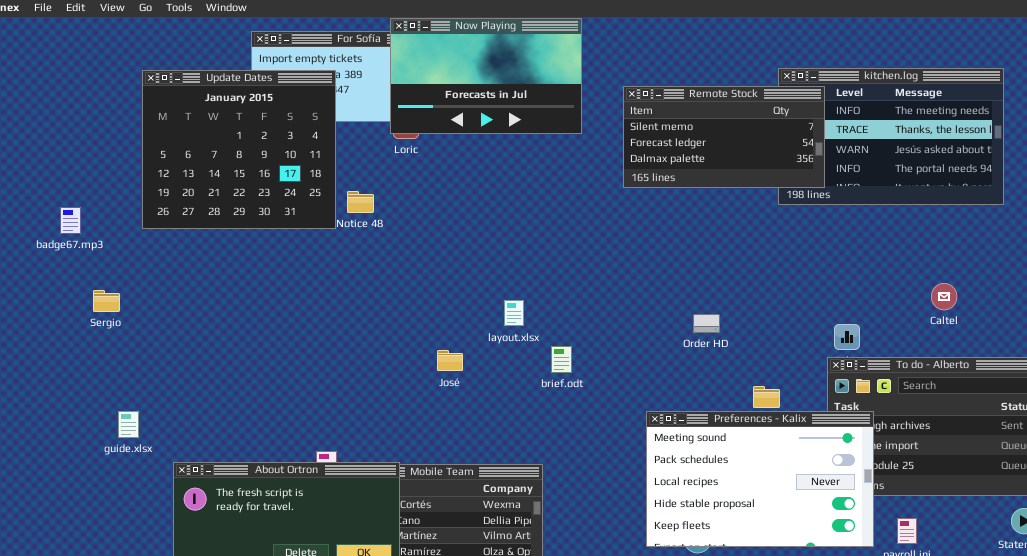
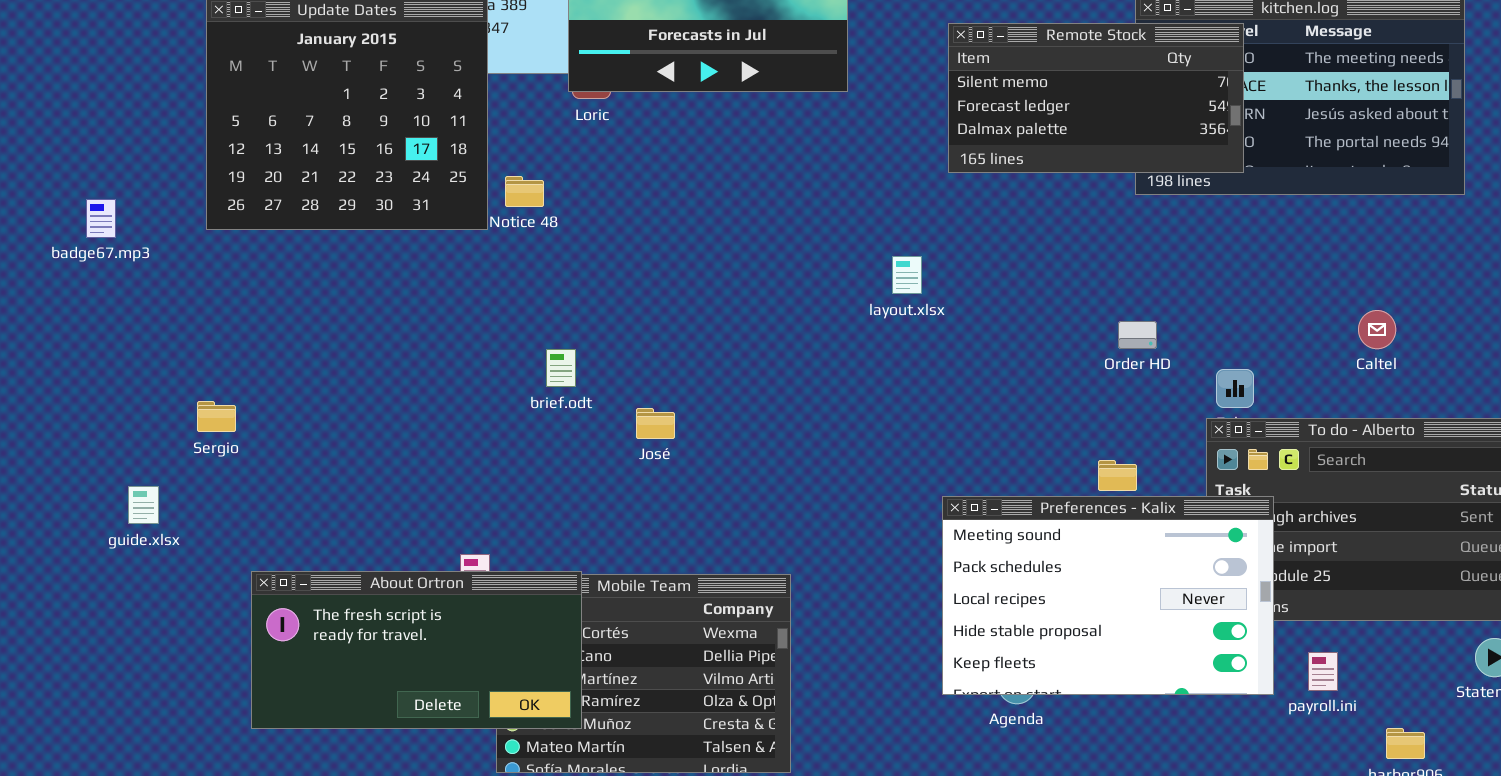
Remote Stock: [623,86,825,188] -> [948,23,1244,173], moved
Sergio: [93,290,120,312] -> [197,401,236,432], moved
layout.xlsx: [504,300,524,326] -> [892,256,922,294], moved
Order HD: [693,314,720,333] -> [1118,321,1157,349], moved
brief.odt: [551,346,572,373] -> [546,349,576,387], moved
guide.xlsx: [118,411,139,438] -> [128,486,159,524], moved

